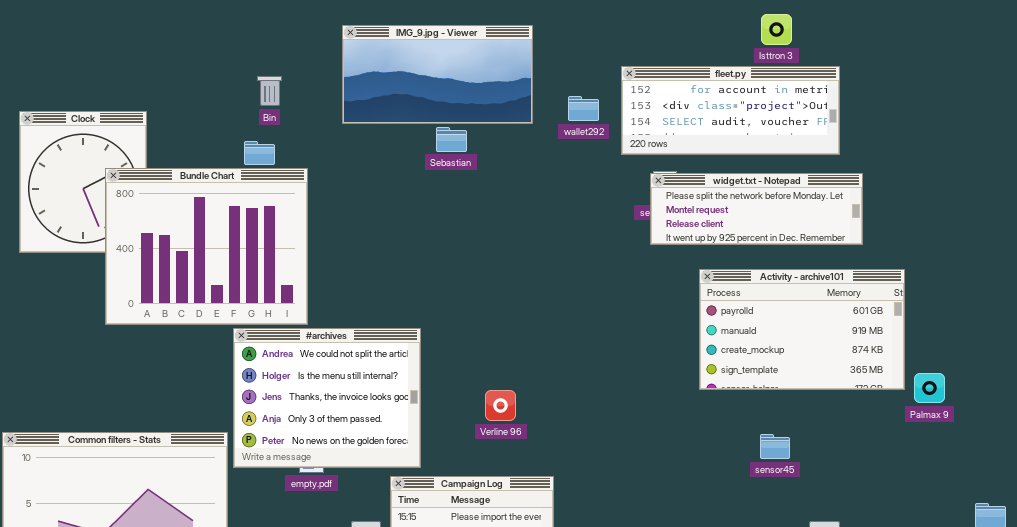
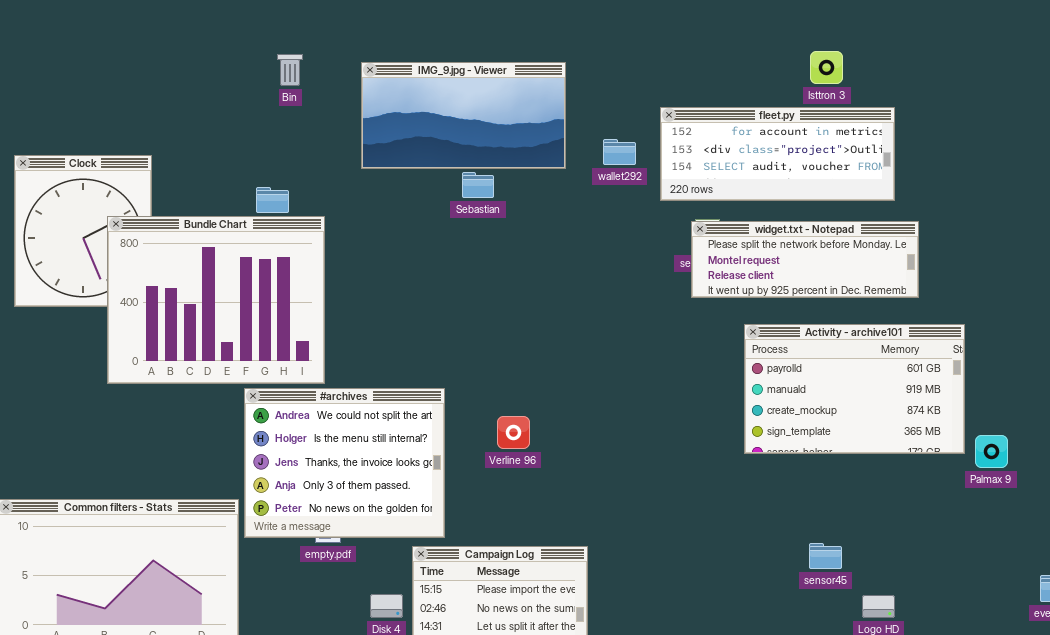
Bin: [257,76,282,106] -> [277,54,303,86], moved
Verline 96: [485,390,516,421] -> [497,416,530,449], moved
sensor45: [760,434,790,459] -> [809,543,842,569], moved

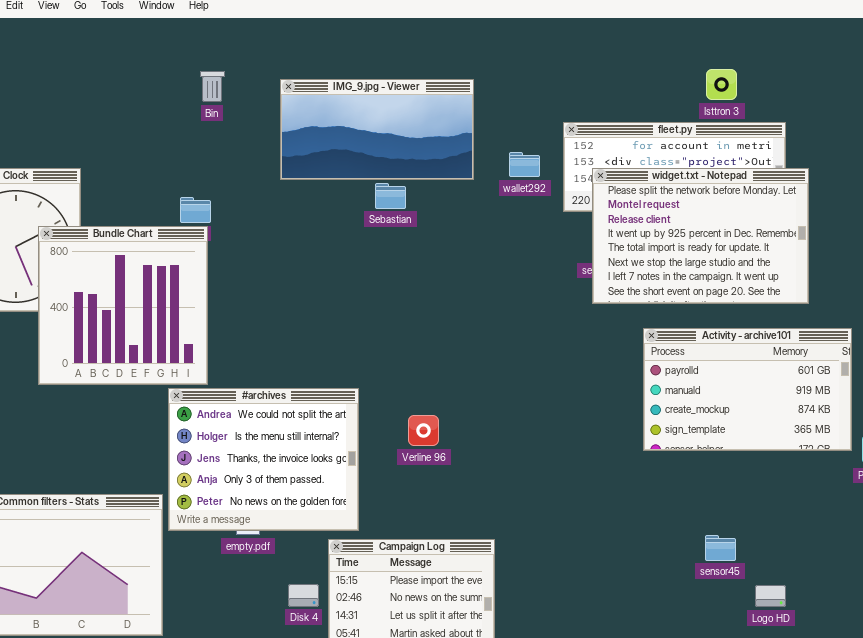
Bundle Chart: [107,216,325,384] -> [38,226,208,385], resized
widget.txt - Notepad: [691,221,919,298] -> [592,168,809,304], resized

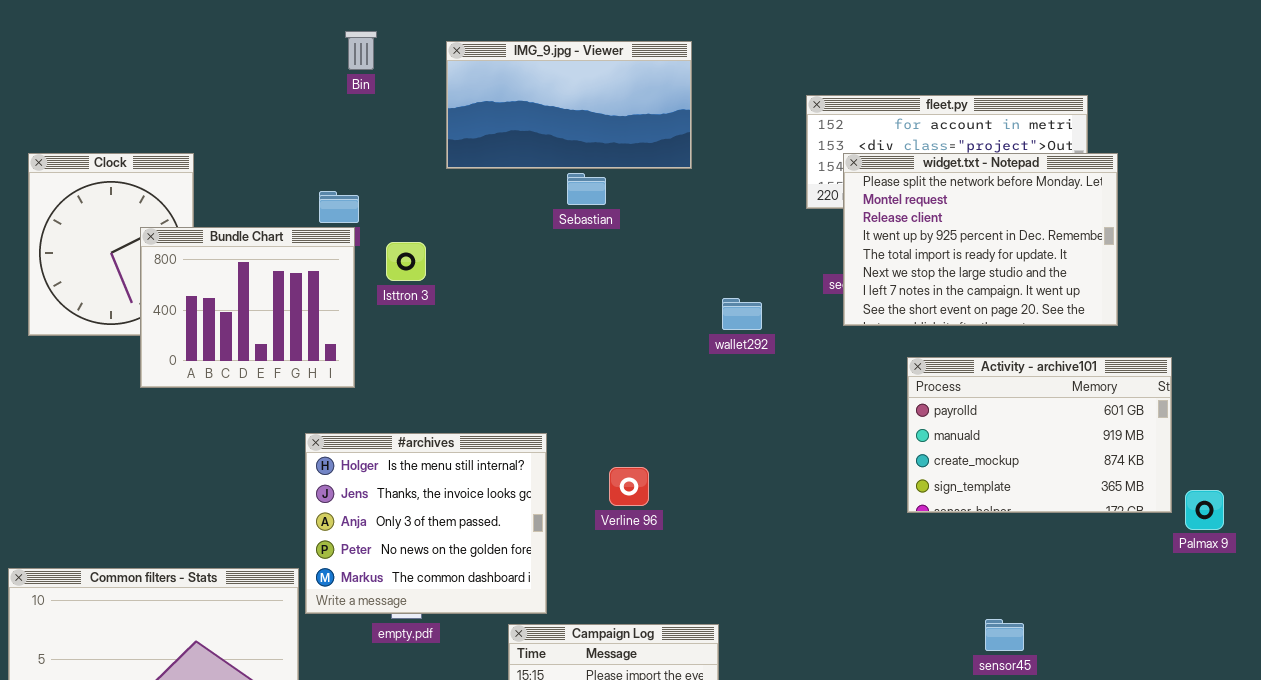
Isttron 3: [706,69,737,100] -> [386,242,426,281], moved
wallet292: [509,152,540,177] -> [722,298,762,330], moved
Bundle Chart: [38,226,208,385] -> [140,227,355,388], resized
#archives: [168,388,359,531] -> [305,433,547,614], scrolled down 1 row

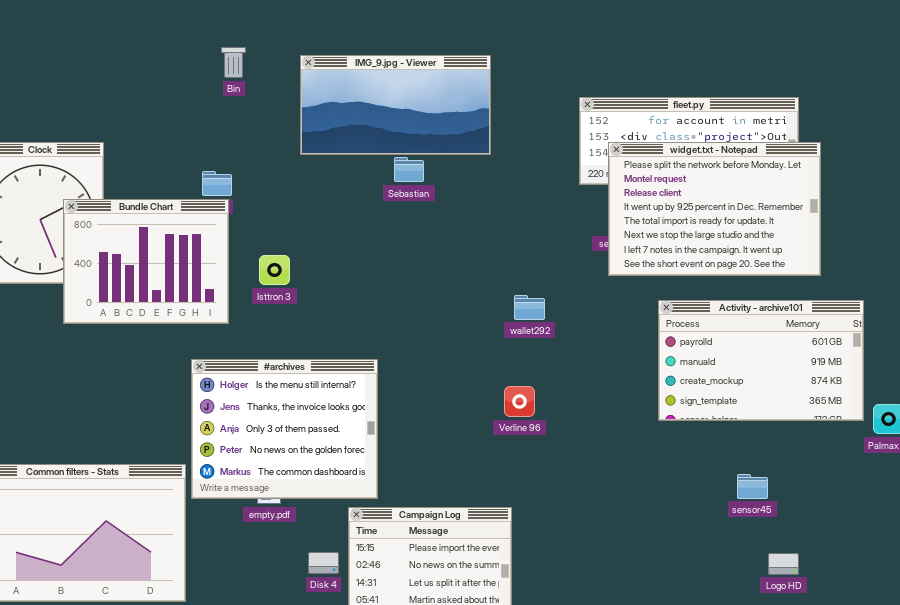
Isttron 3: [386,242,426,281] -> [259,255,290,285], moved
wallet292: [722,298,762,330] -> [514,295,545,320], moved
Verline 96: [609,467,649,506] -> [504,386,535,417], moved
sensor45: [985,619,1024,651] -> [737,474,768,499], moved

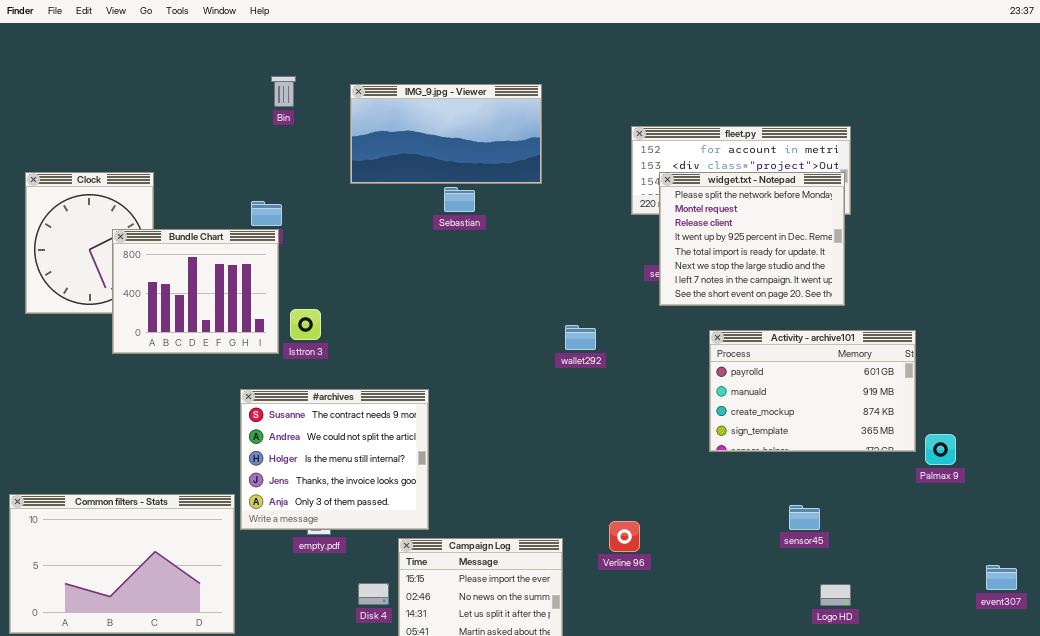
widget.txt - Notepad: [608,142,821,276] -> [659,172,845,306], resized
Isttron 3: [259,255,290,285] -> [290,309,321,340], moved
#archives: [191,359,378,499] -> [240,389,429,530], scrolled up 2 rows
Verline 96: [504,386,535,417] -> [609,521,640,552], moved

